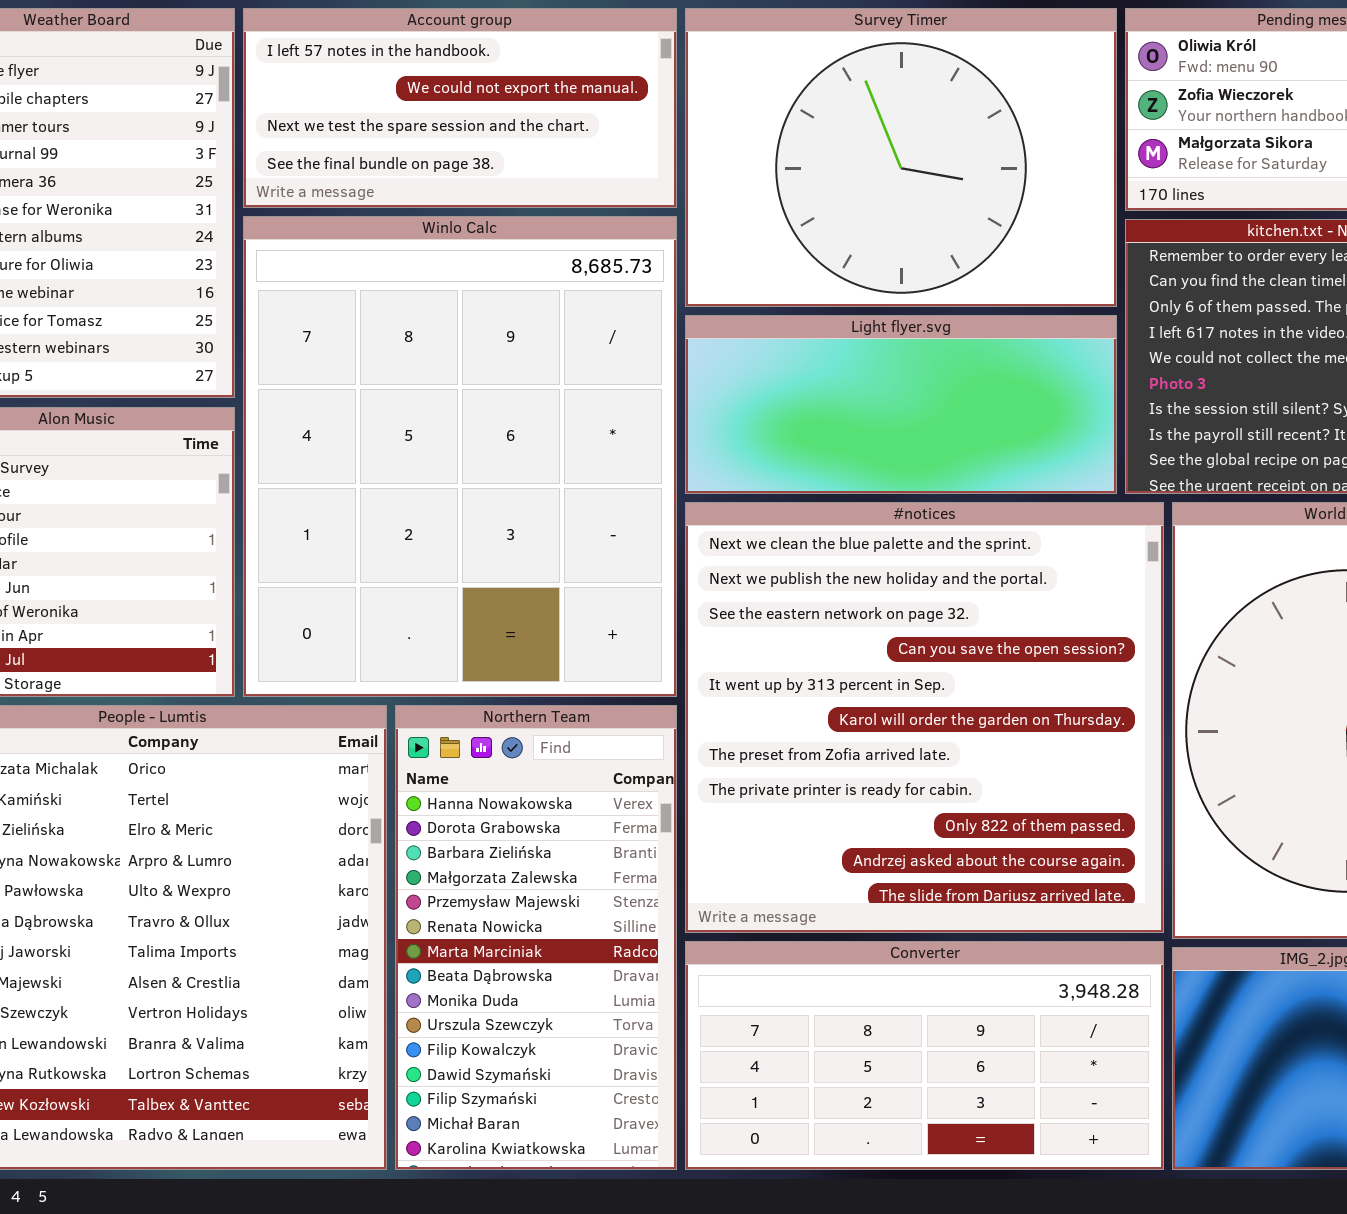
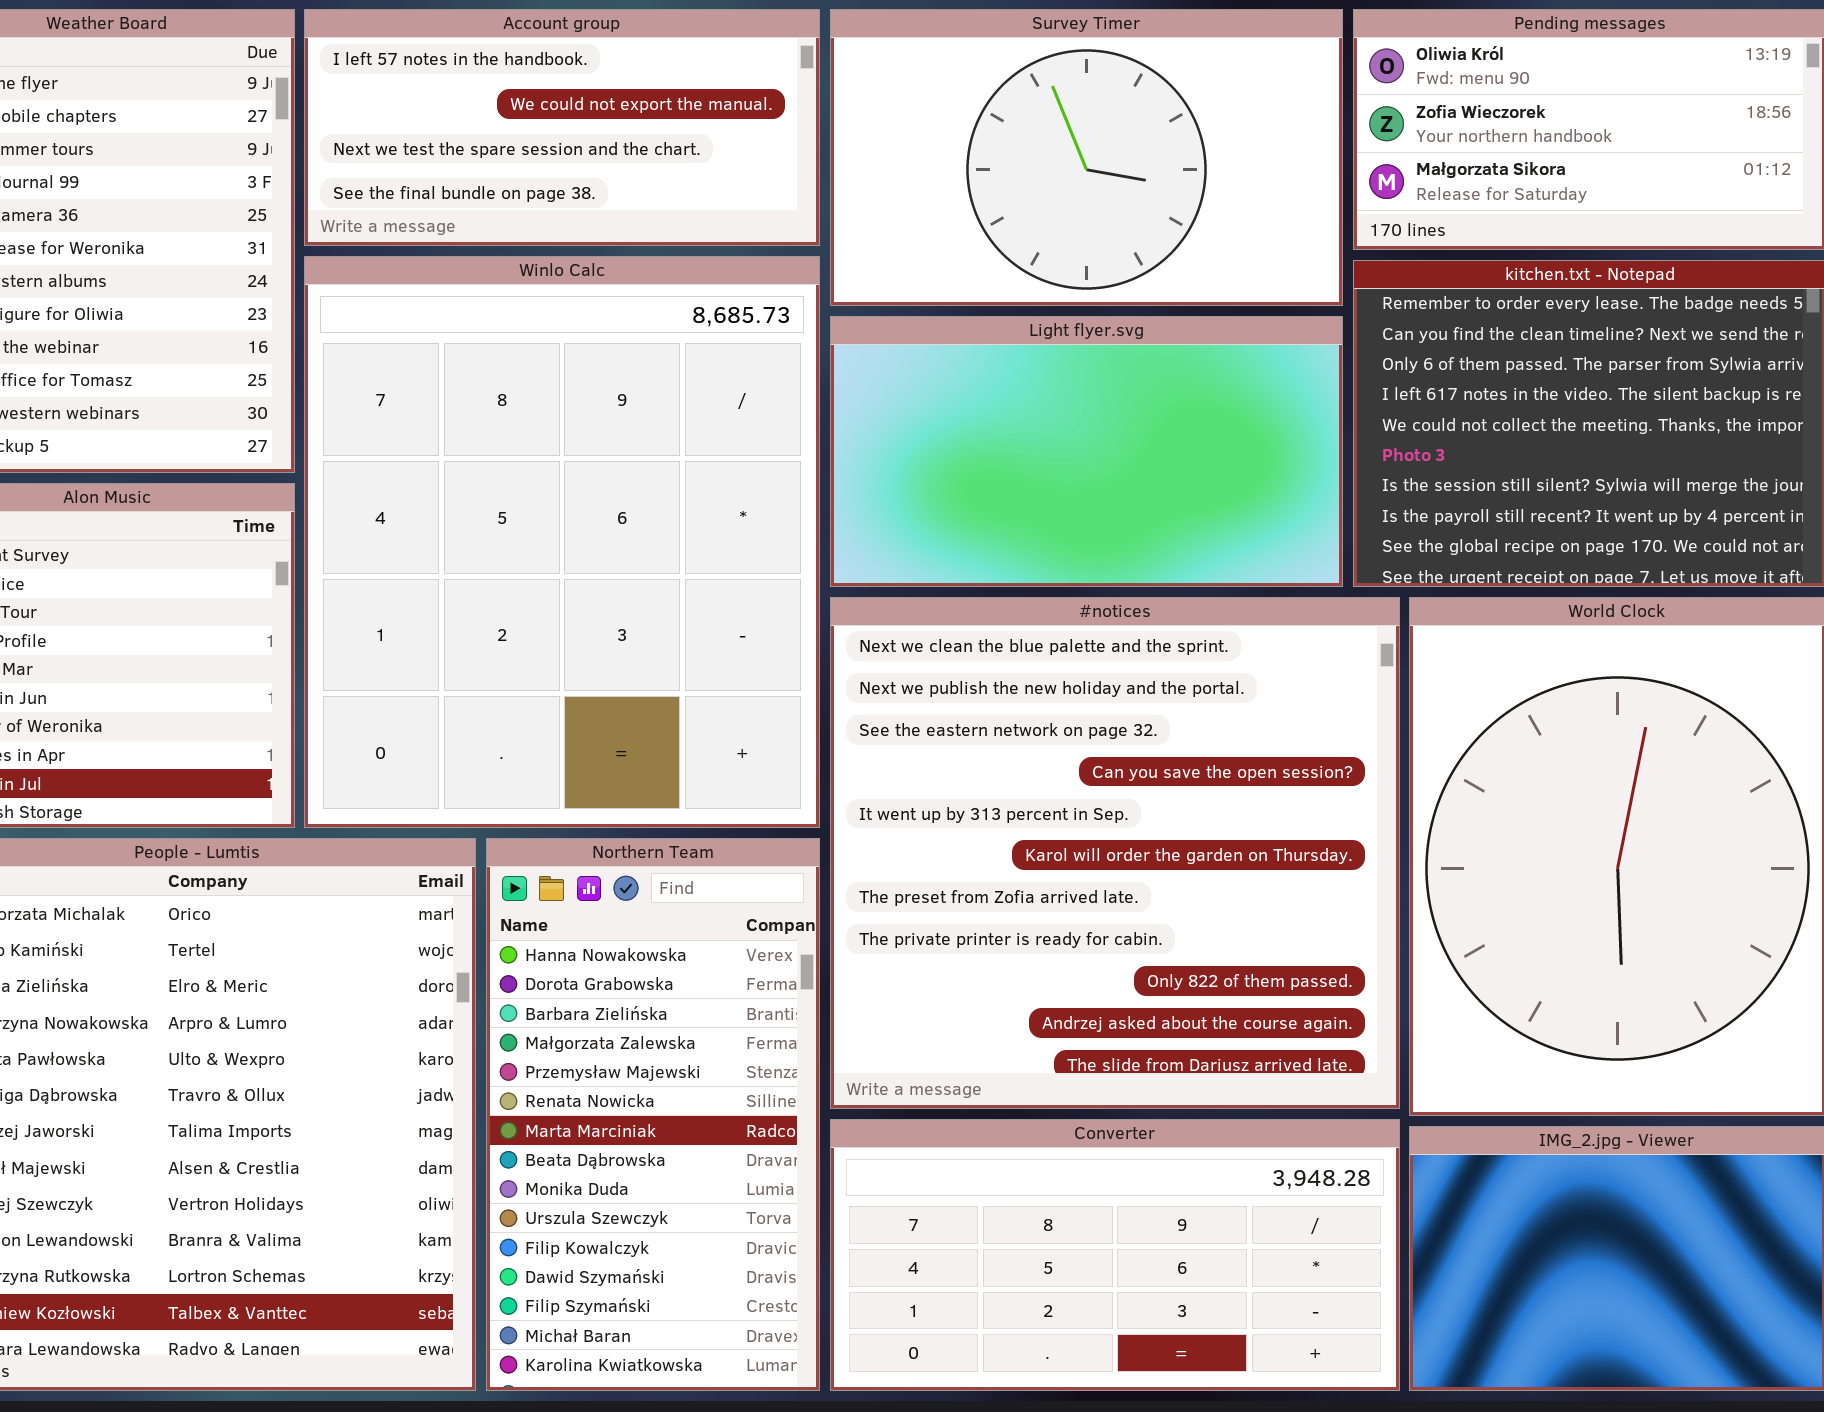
Survey Timer: [685,8,1117,307] -> [830,9,1343,306], resized
Light flyer.svg: [685,315,1117,494] -> [830,316,1343,587], resized

